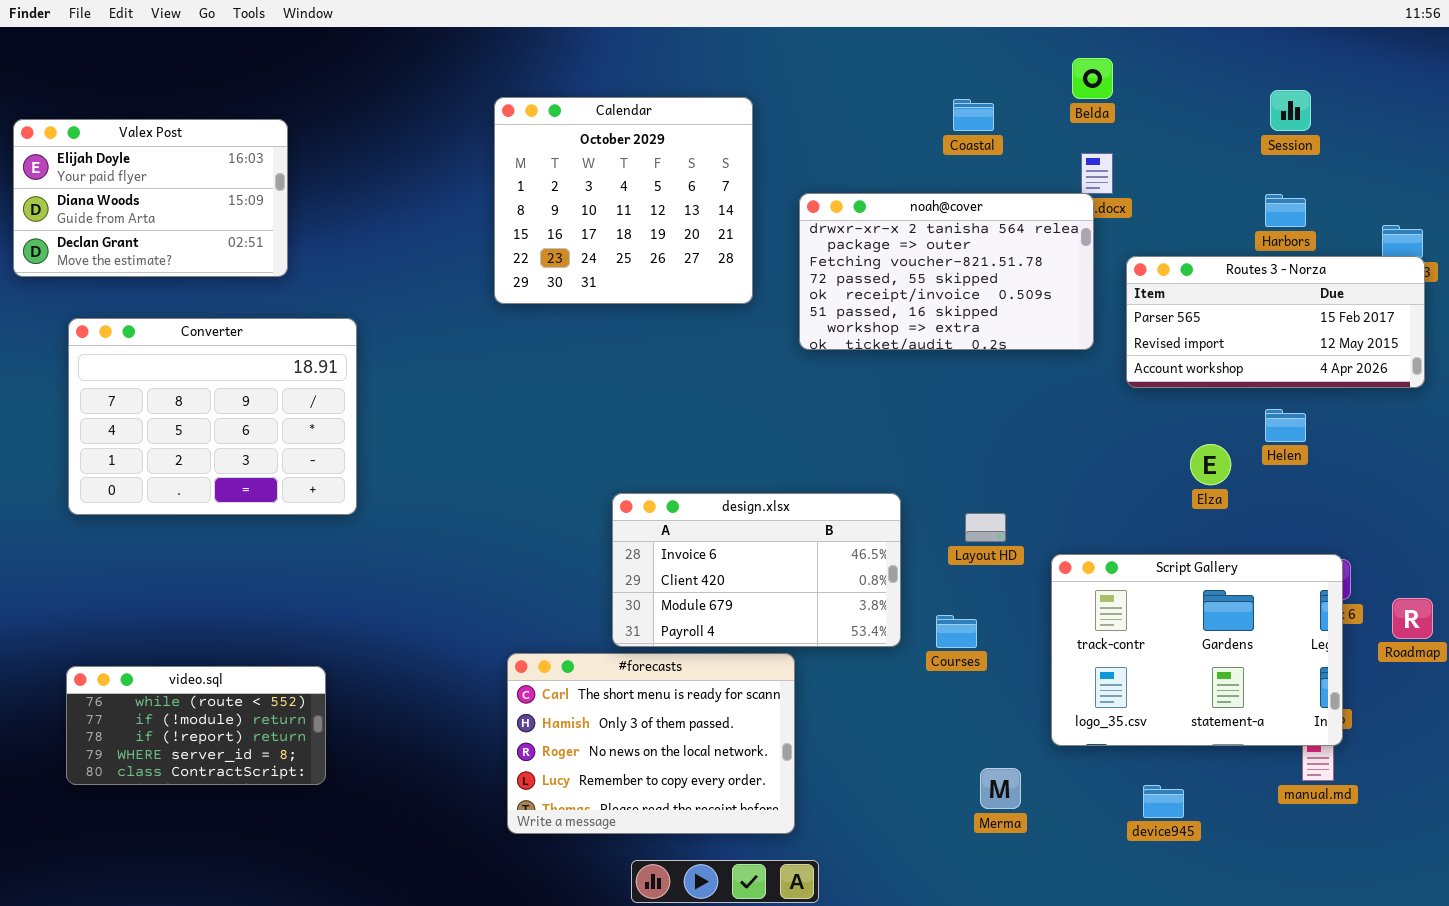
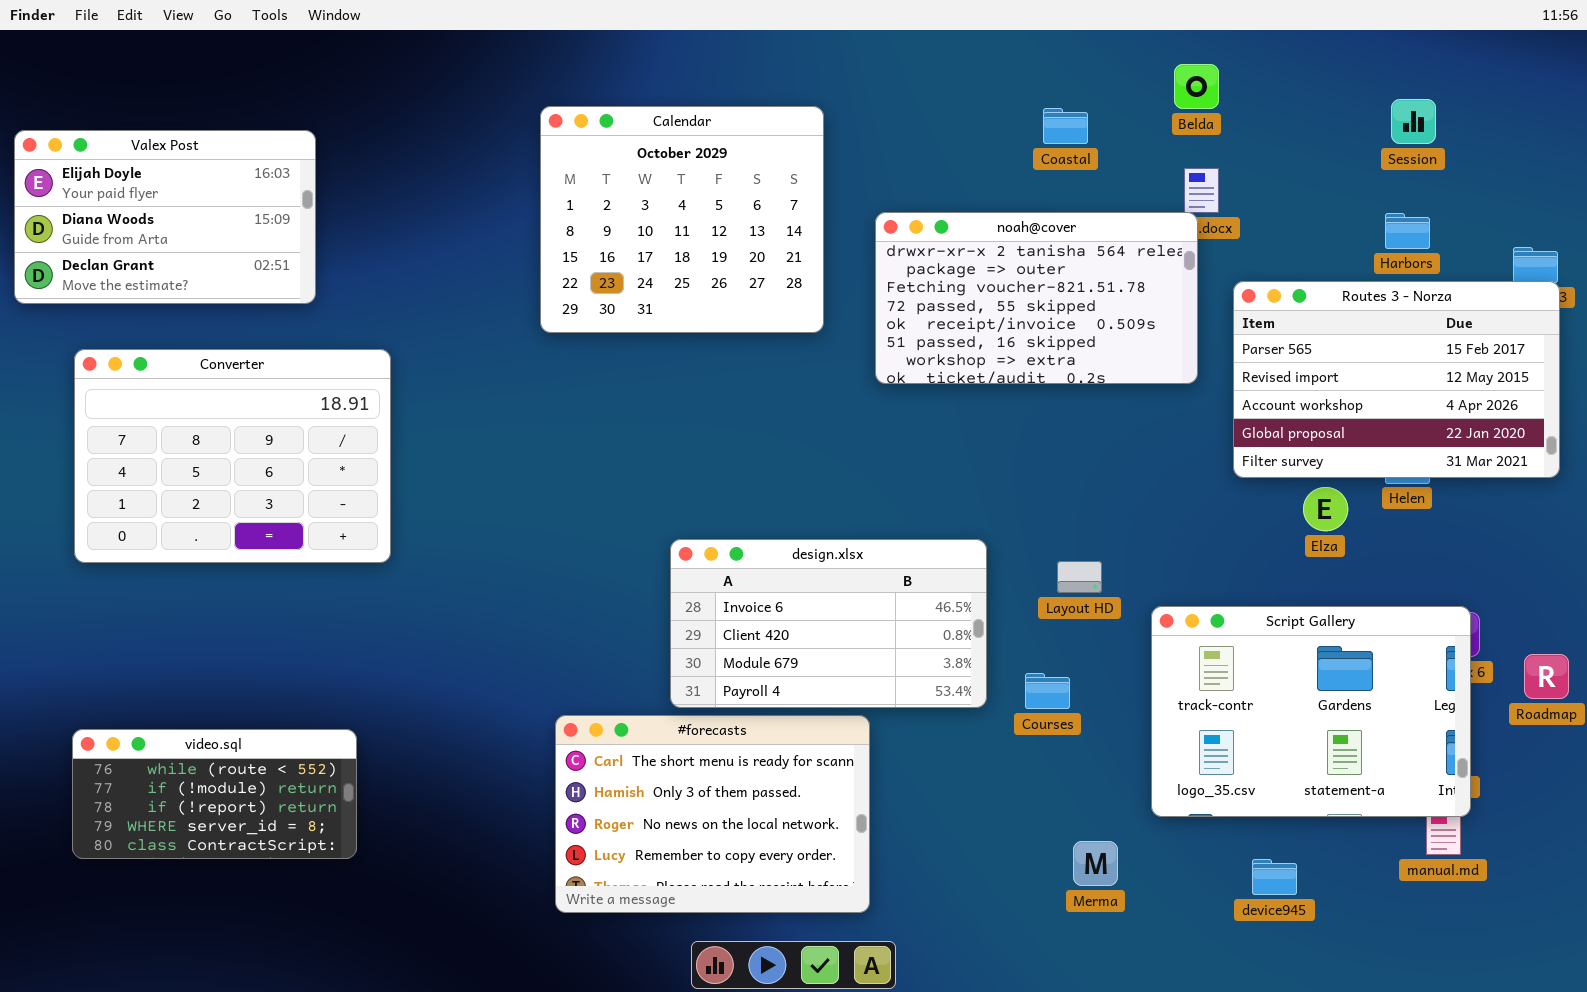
Routes 3 - Norza: [1126,256,1425,388] -> [1233,281,1560,478], resized

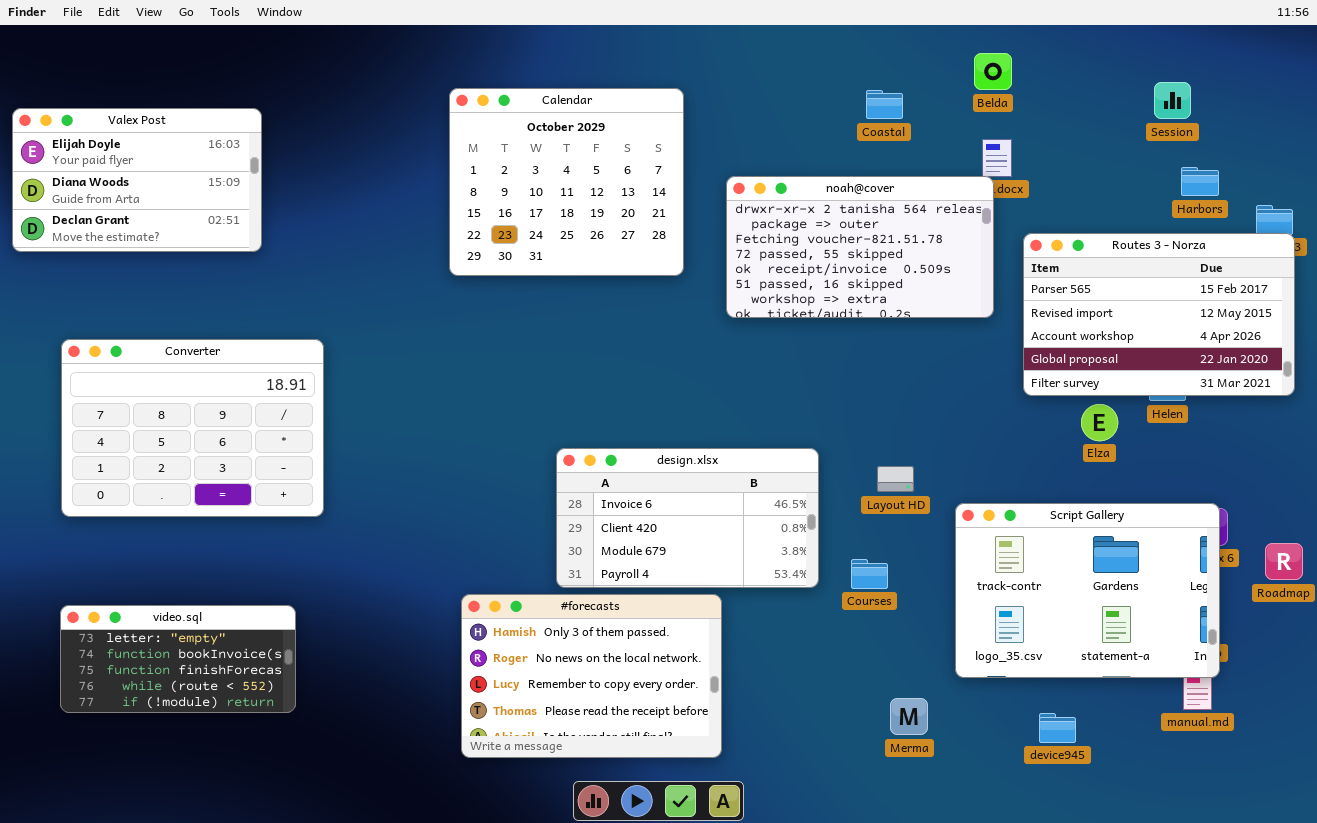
Harbors: [1385,213,1430,249] -> [1181,167,1219,196], moved
Converter: [74,349,391,563] -> [61,339,324,517], moved
#forecasts: [555,715,870,913] -> [461,594,722,758], scrolled down 1 row
video.sql: [72,729,357,859] -> [60,605,296,713], scrolled up 3 rows

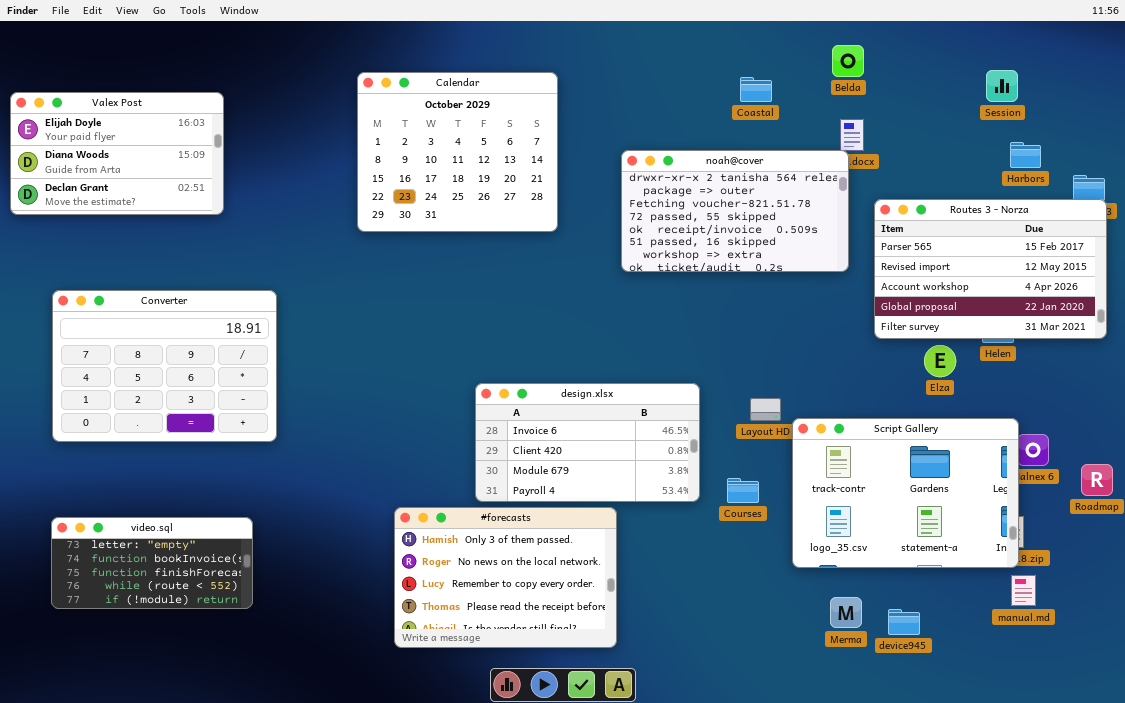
Calendar: [449,88,684,276] -> [357,72,558,232], moved
Script Gallery: [955,503,1220,678] -> [792,418,1019,568], moved
Merma: [890,698,928,735] -> [830,597,862,628], moved

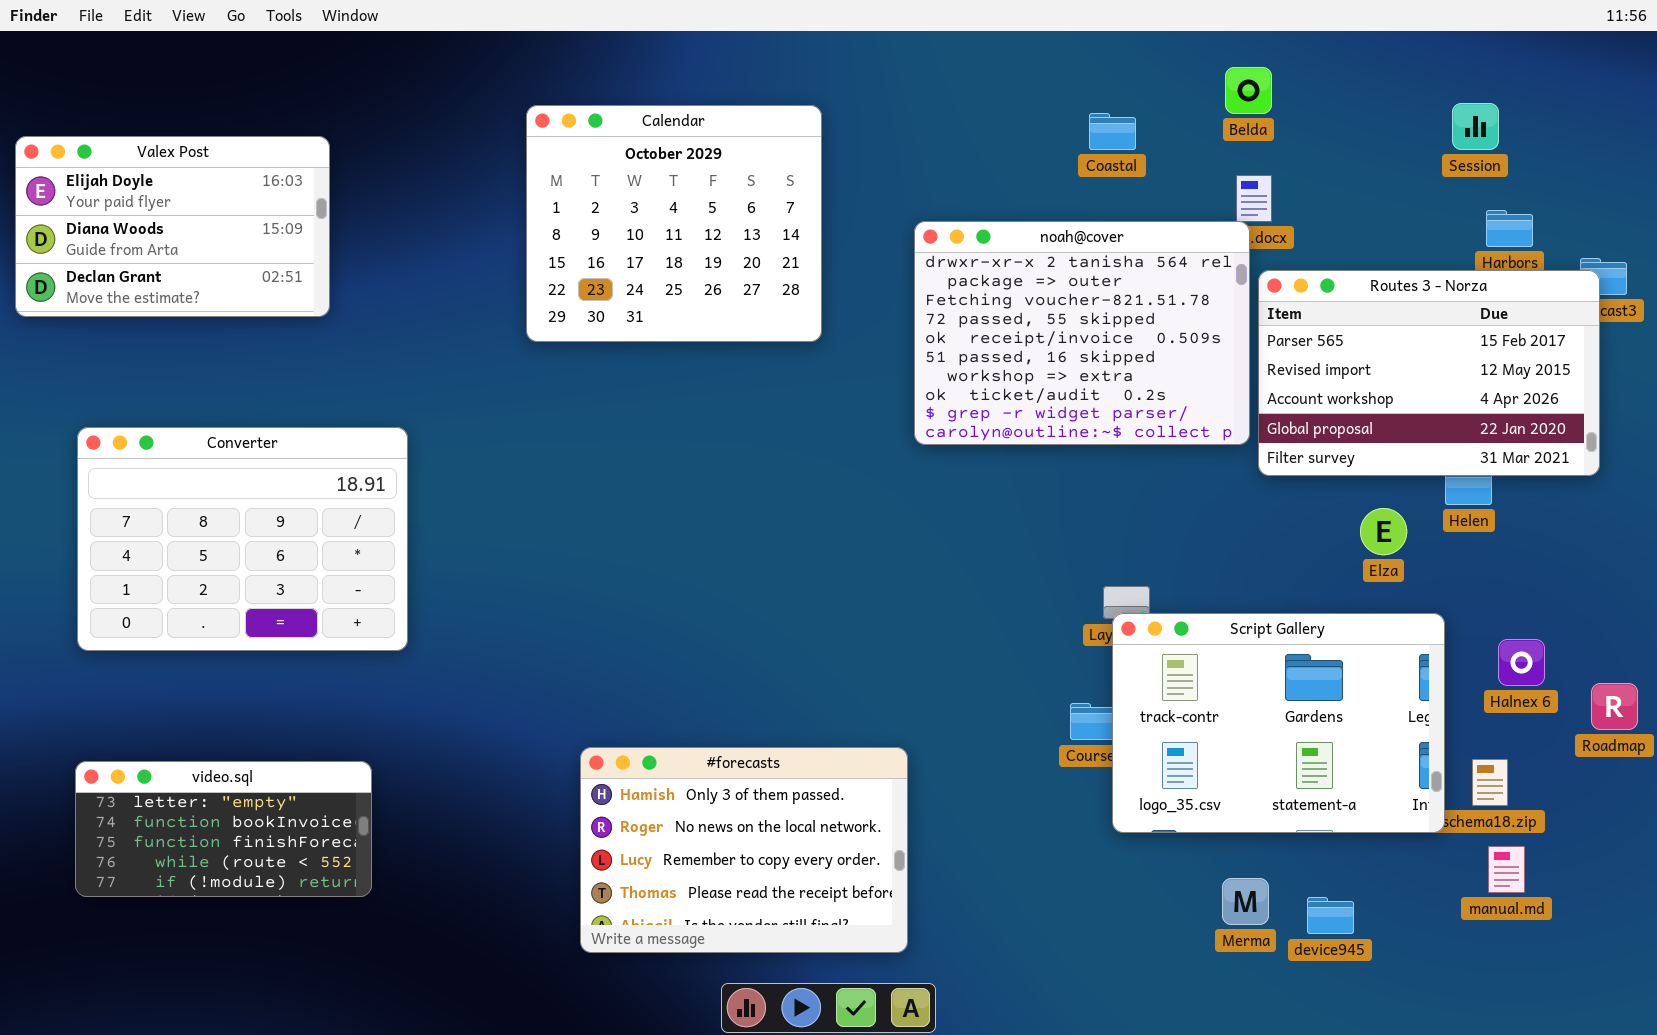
noah@cover: [621,150,849,272] -> [914,221,1250,445], resized
Routes 3 - Norza: [874,199,1107,339] -> [1258,270,1600,476], moved
design.xlsx: [475,383,700,502] -> none, closed
Script Gallery: [792,418,1019,568] -> [1112,613,1445,833], moved

